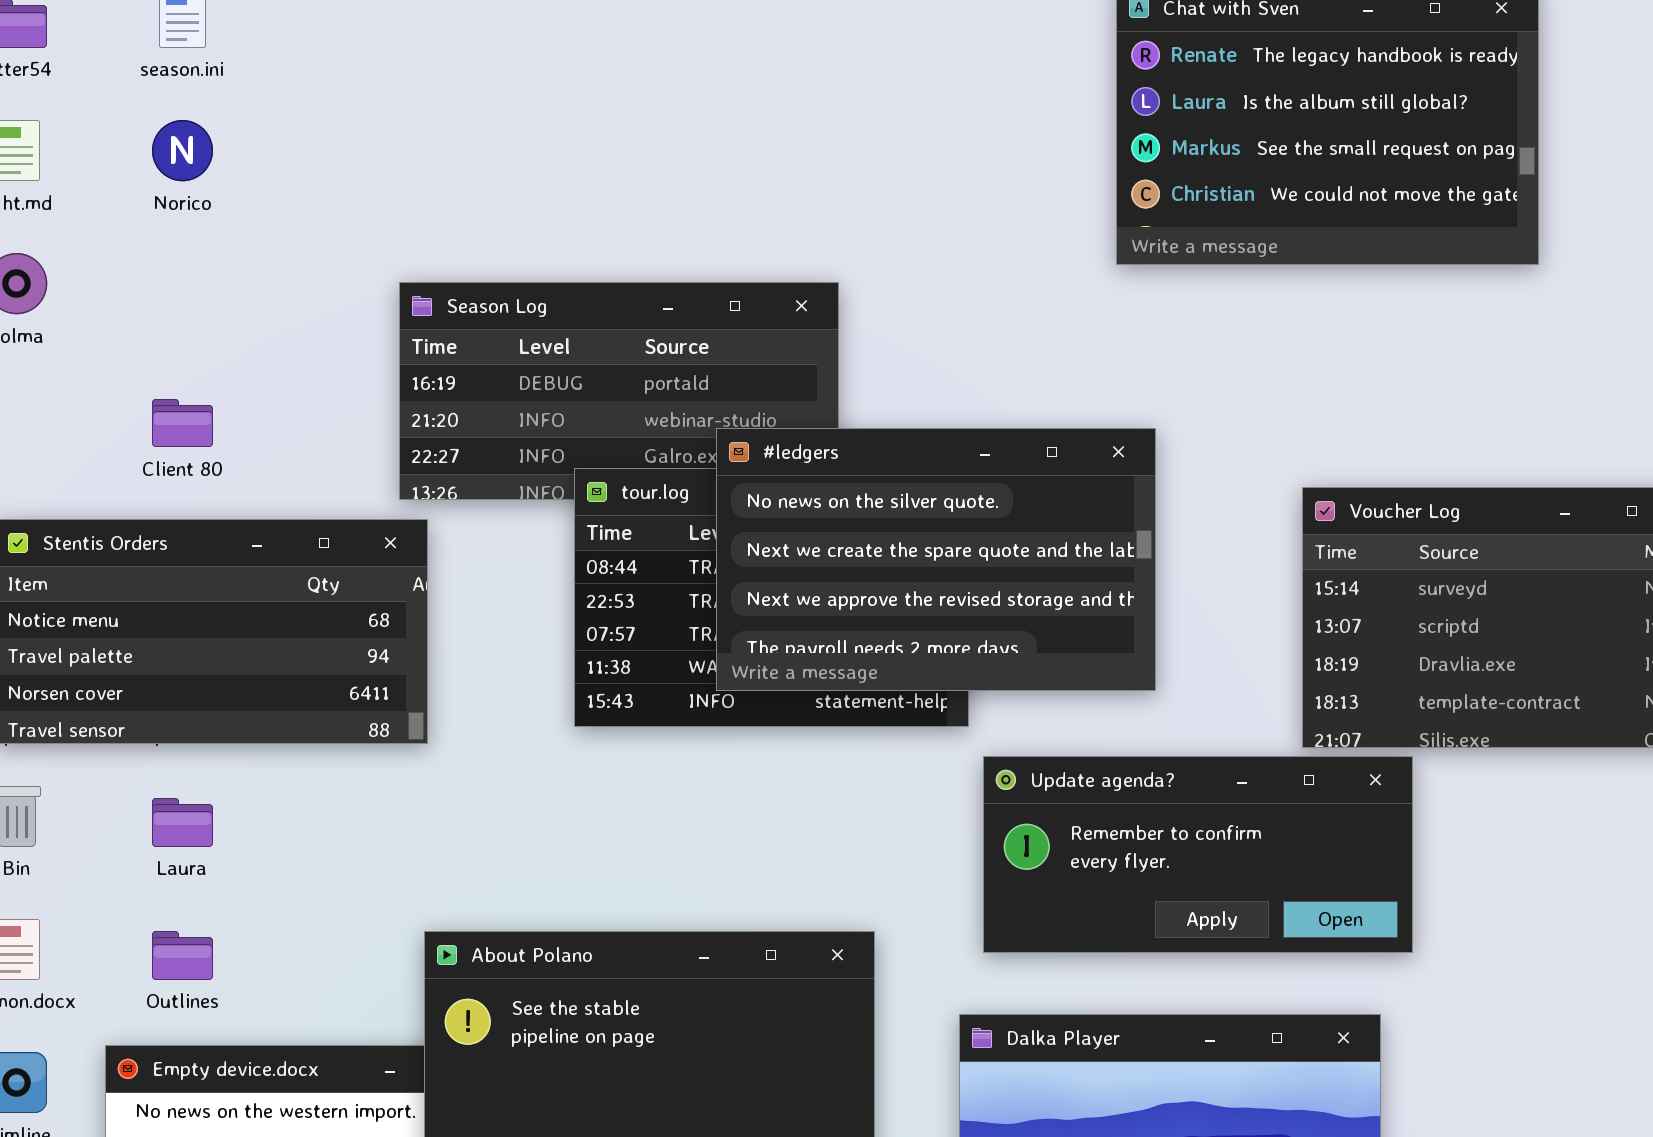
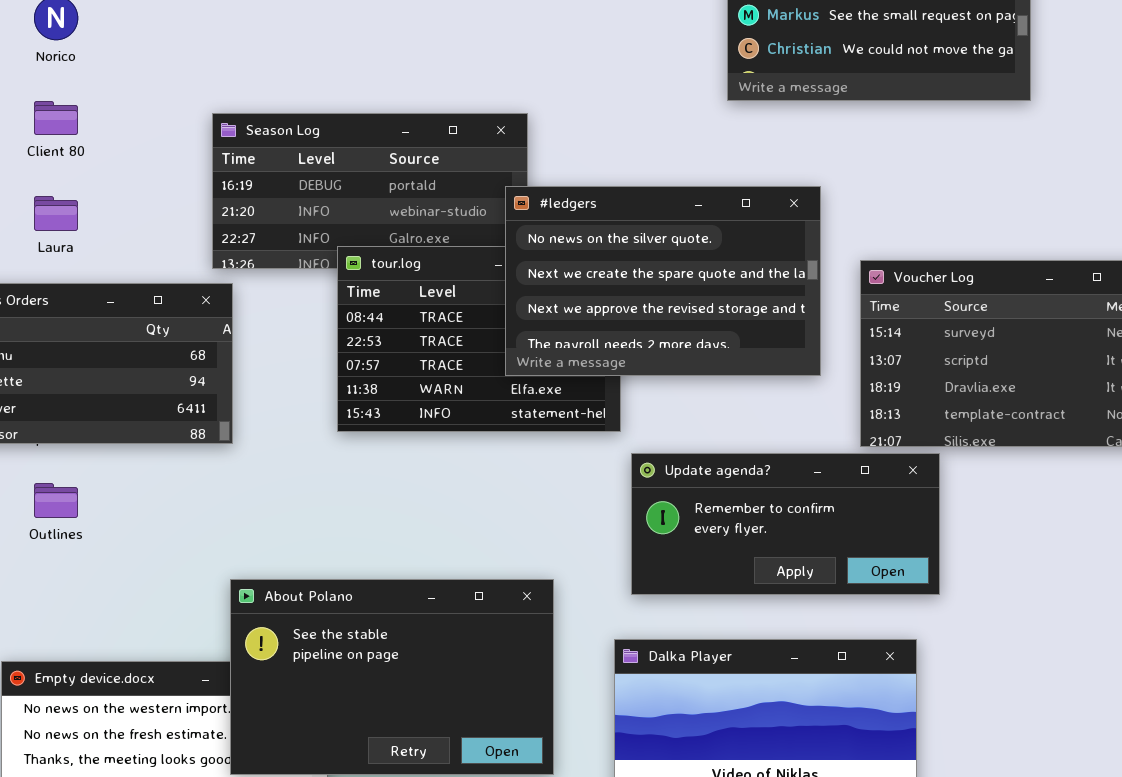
Client 80: [152,399,213,447] -> [34,101,78,135], moved
#ledgers: [716,428,1156,691] -> [505,186,821,376], moved
Laura: [152,798,213,847] -> [34,196,78,231], moved
Outlines: [152,931,213,980] -> [34,483,78,518], moved

